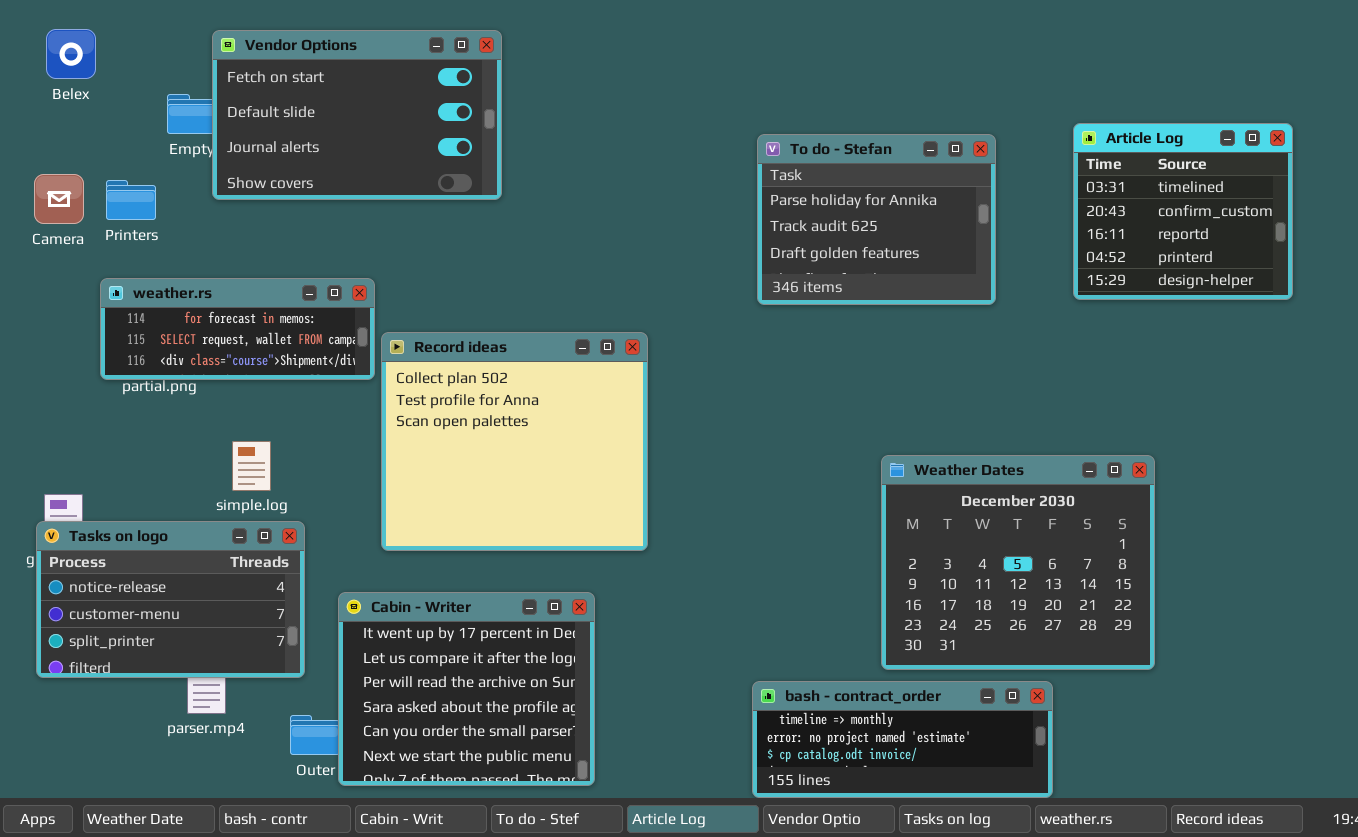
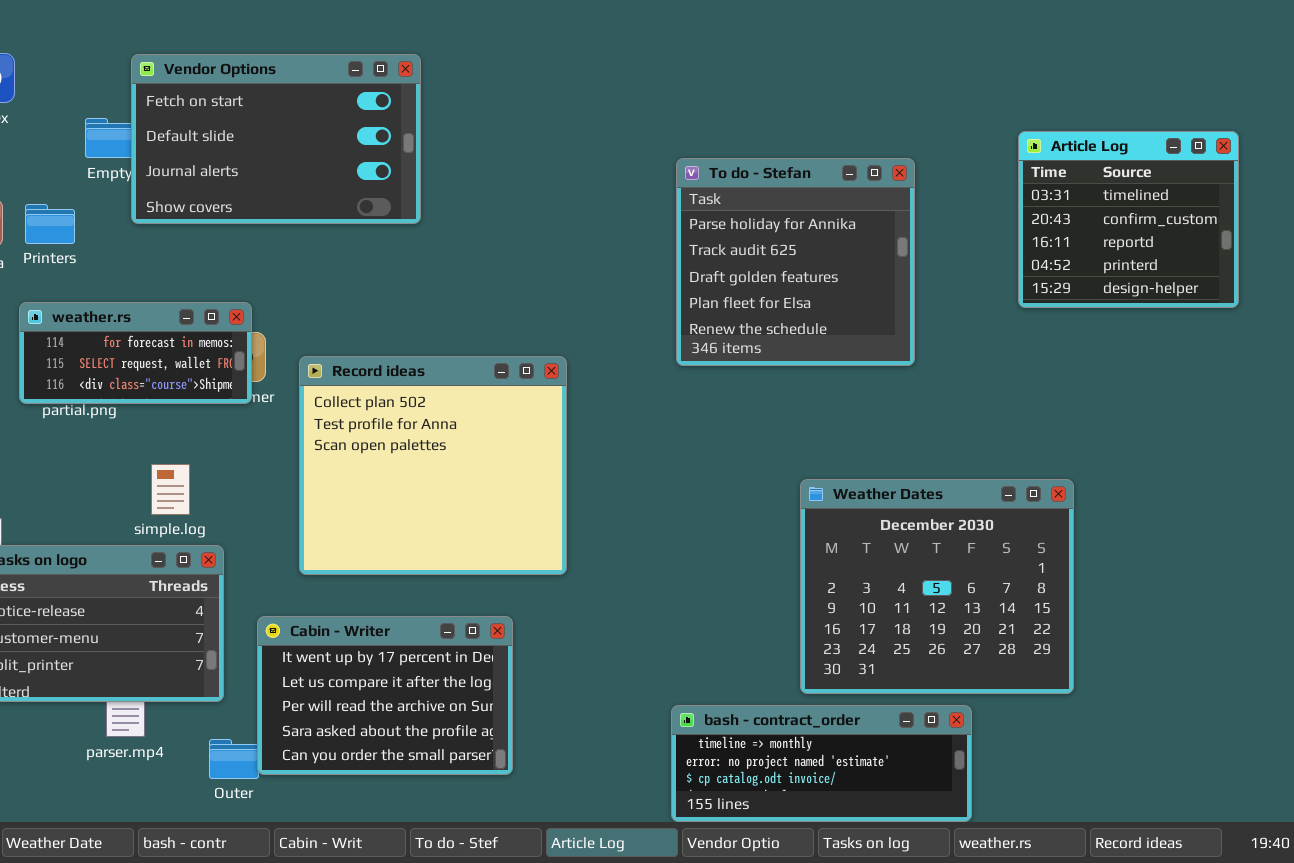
Article Log: [1073,123,1293,300] -> [1018,131,1239,308], moved
To do - Stefan: [757,134,996,305] -> [676,158,915,366], resized
weather.rs: [100,278,375,380] -> [19,302,252,404], resized
Cabin - Writer: [338,592,595,786] -> [257,616,513,775], resized

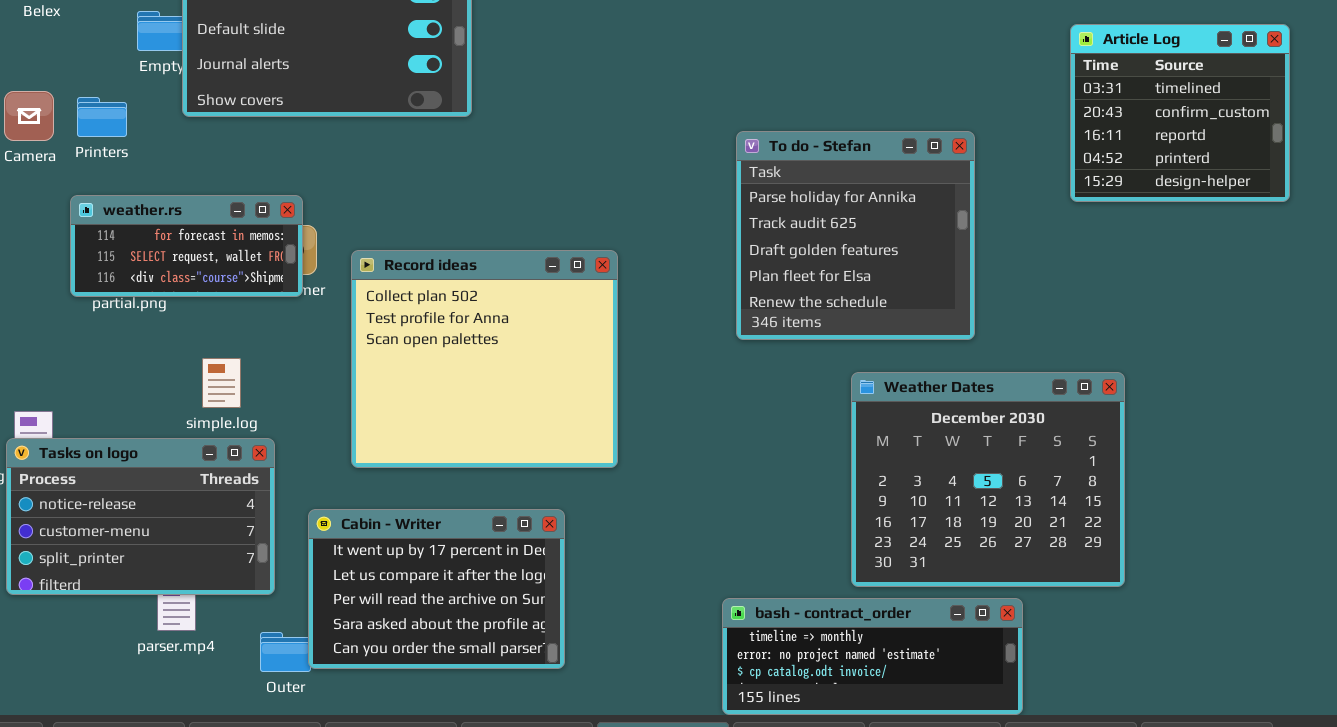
To do - Stefan: [676,158,915,366] -> [736,131,975,340], moved

